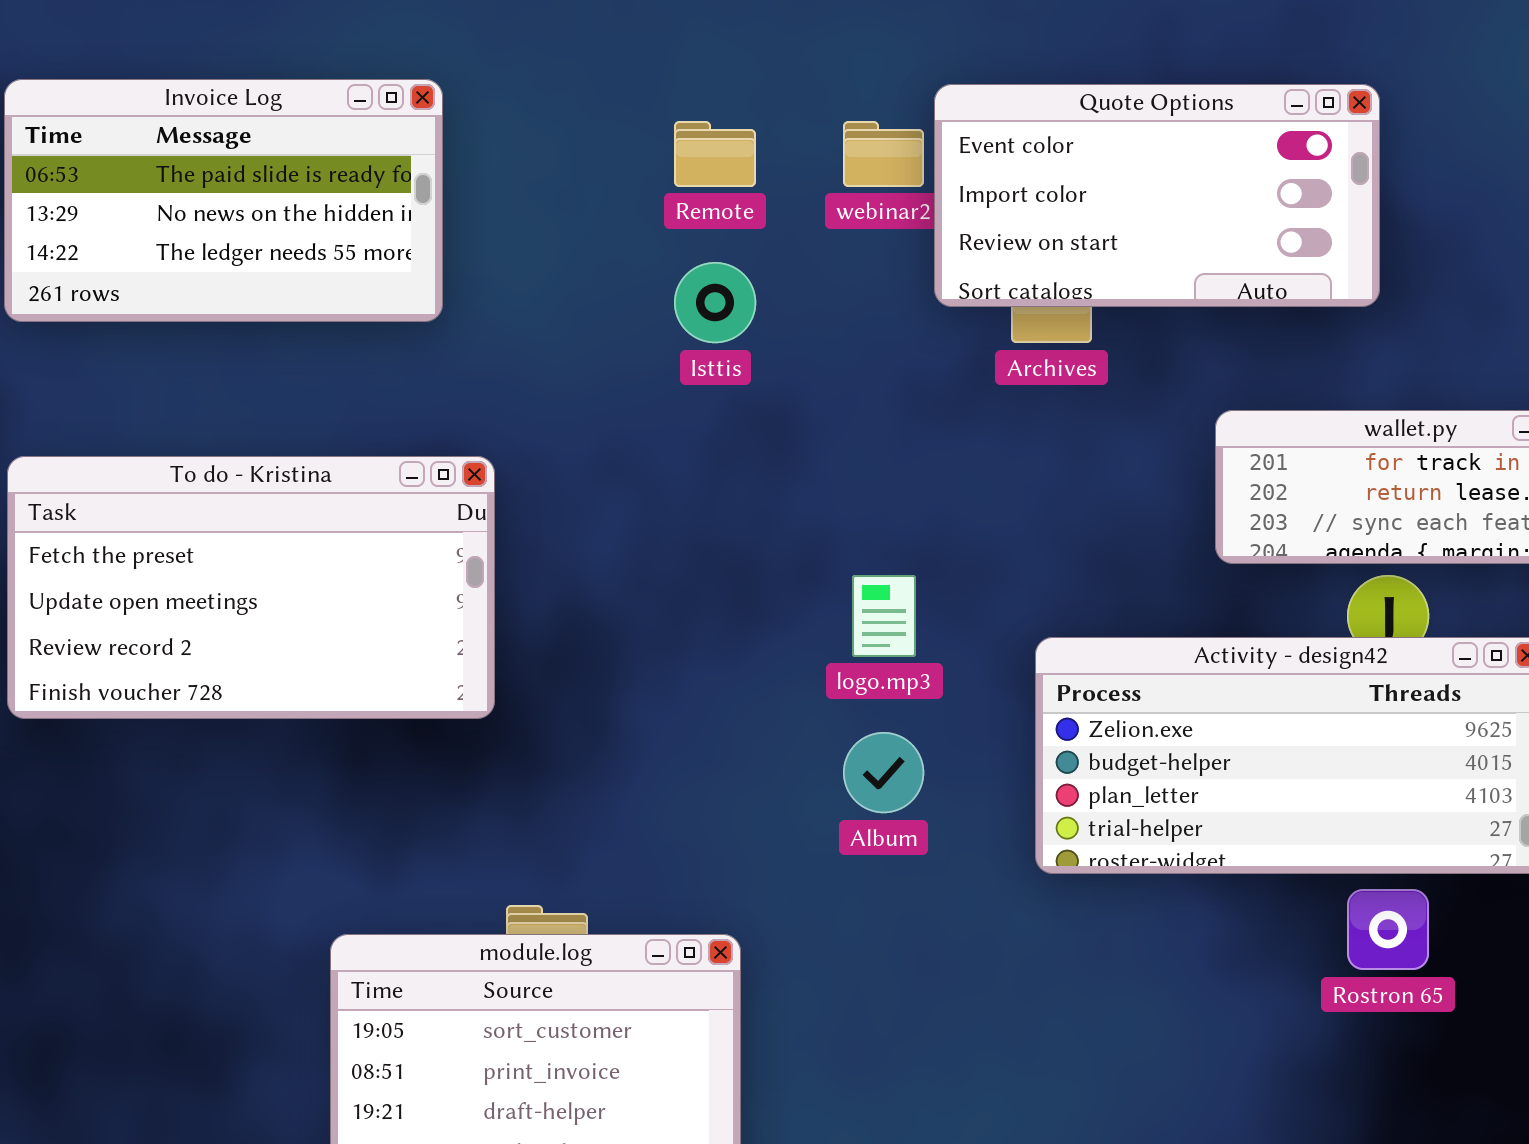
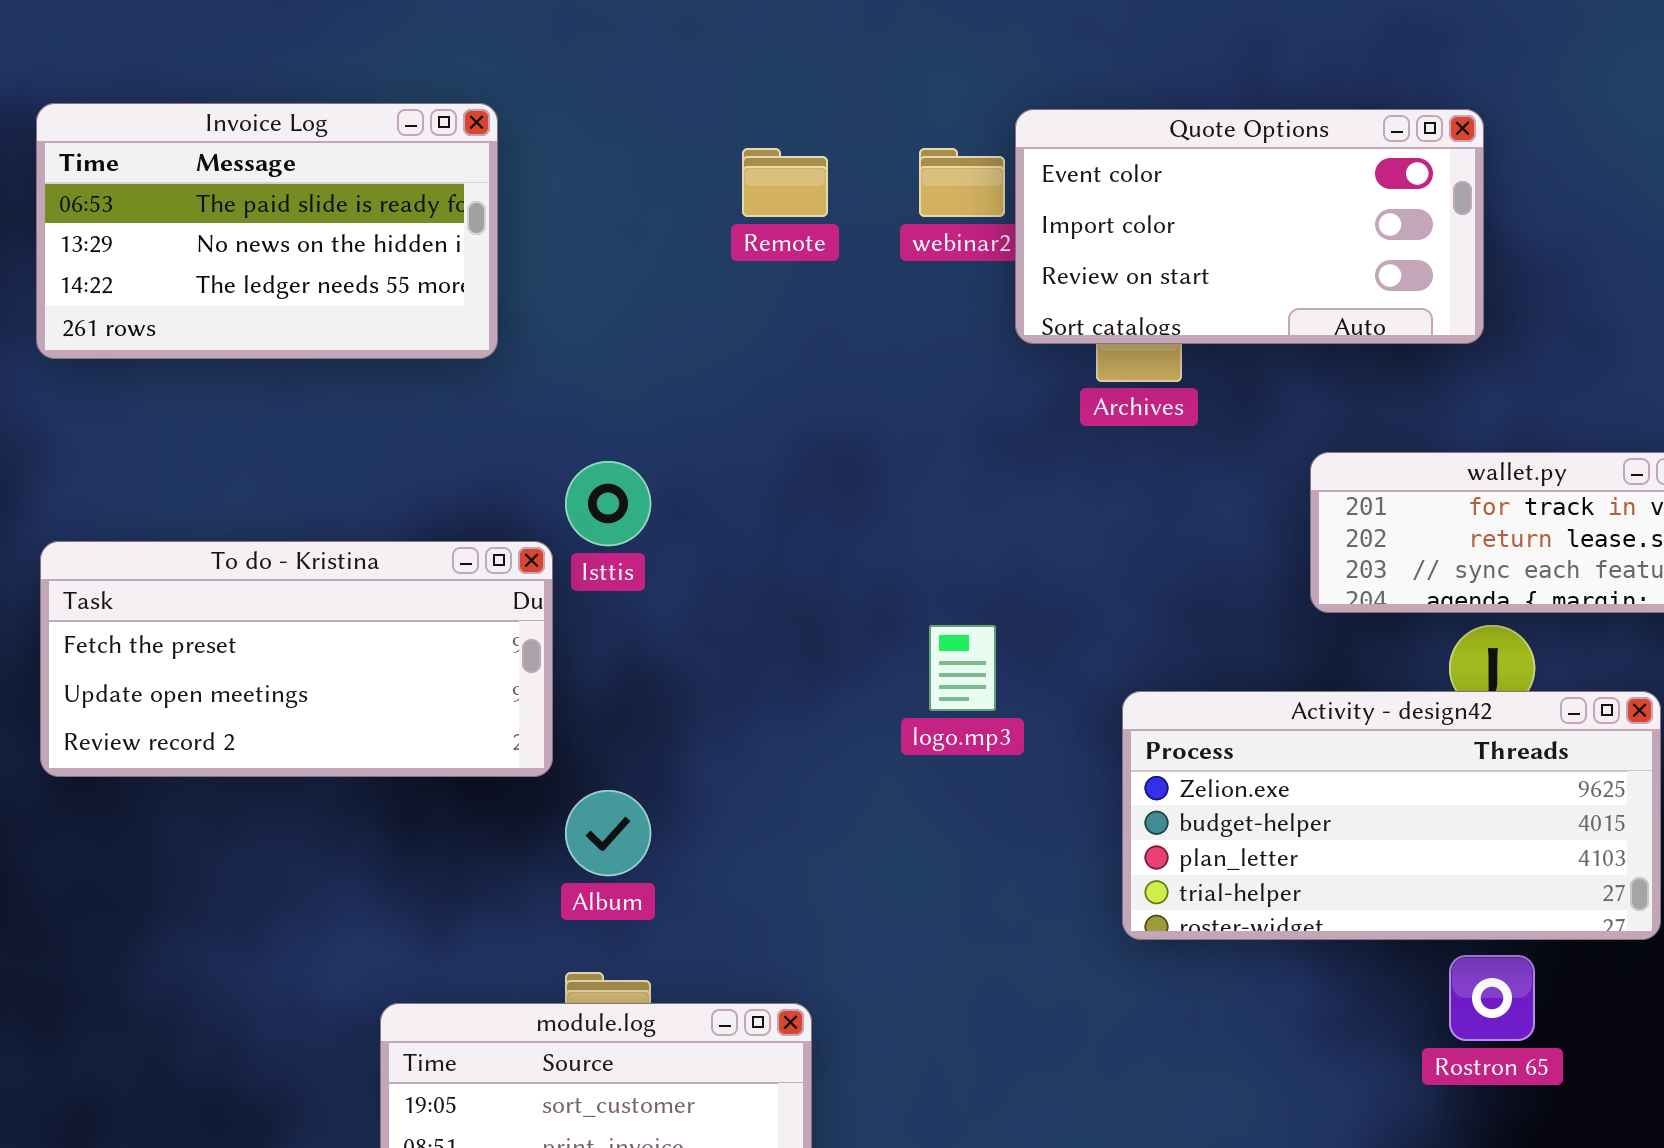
Isttis: [674,262,756,343] -> [565,461,651,546], moved
To do - Kristina: [7,456,495,719] -> [40,541,553,777], resized
Album: [843,732,924,813] -> [565,790,651,876], moved

